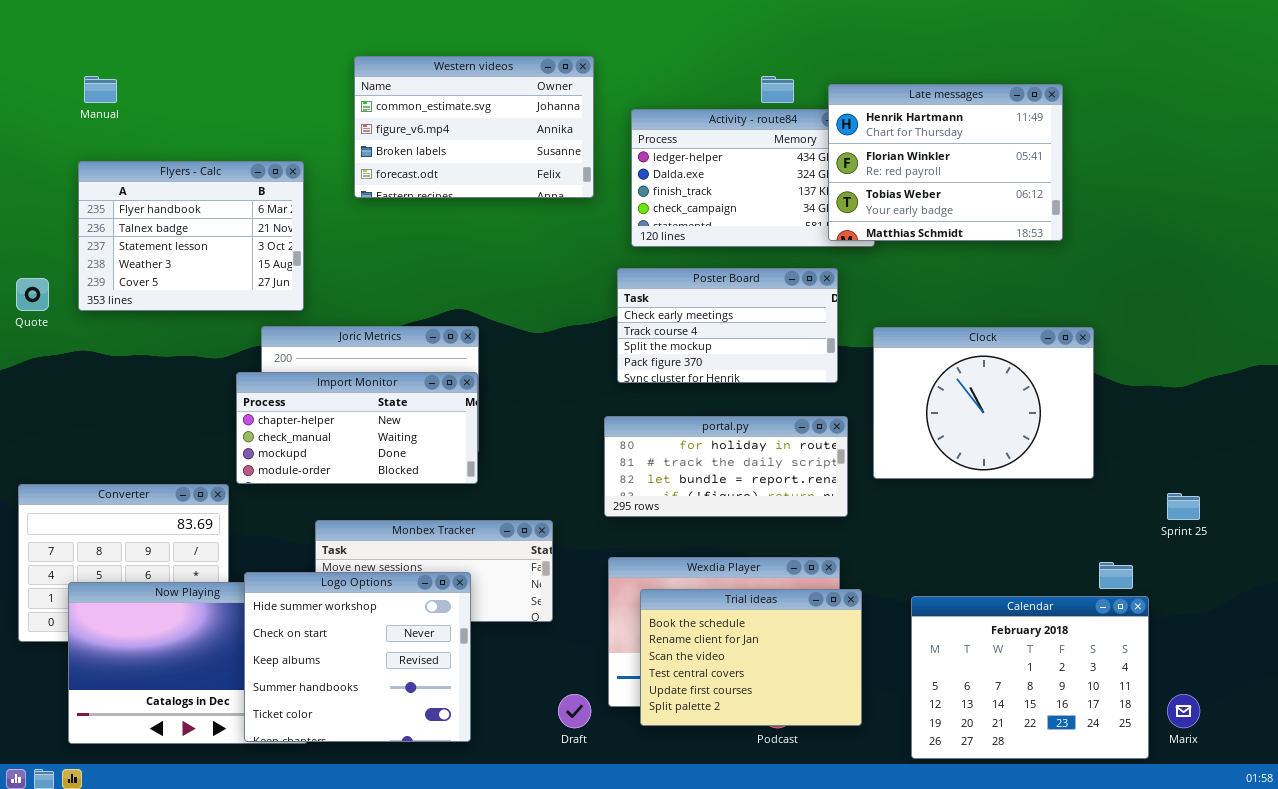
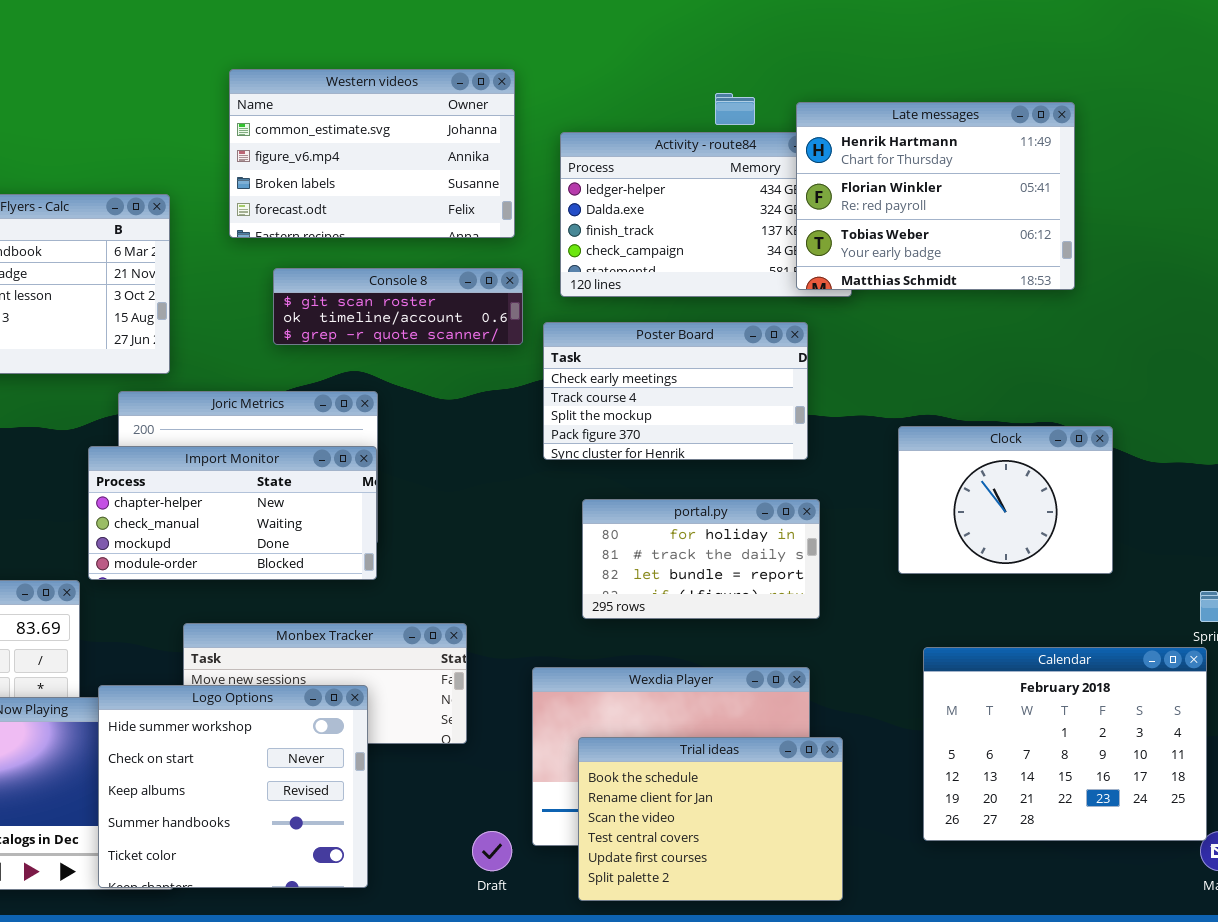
Console 8: none -> [273,268,523,345], opened
Clock: [873,327,1094,479] -> [898,426,1113,574], resized
portal.py: [604,416,848,517] -> [582,499,820,619], resized
Trial ideas: [640,589,862,726] -> [578,737,843,901], moved
Calendar: [911,596,1149,759] -> [923,647,1207,841], moved

